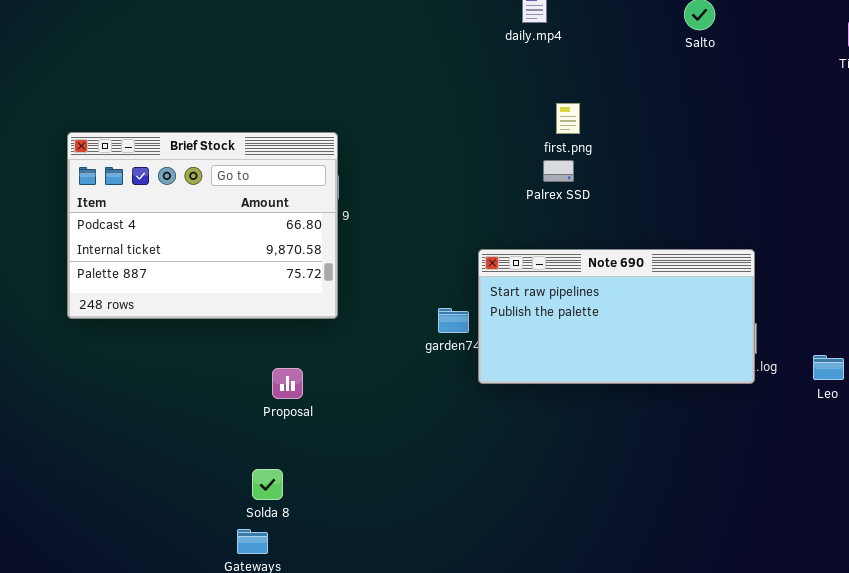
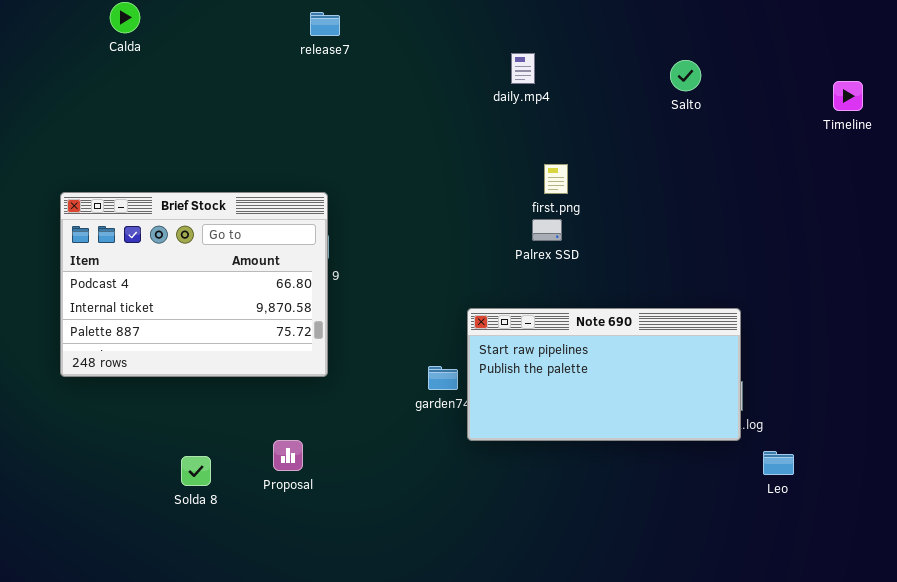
Leo: [813,355,844,380] -> [763,451,794,475], moved
Proposal: [272,368,303,399] -> [273,440,303,471], moved
Solda 8: [252,469,283,500] -> [181,456,211,486], moved

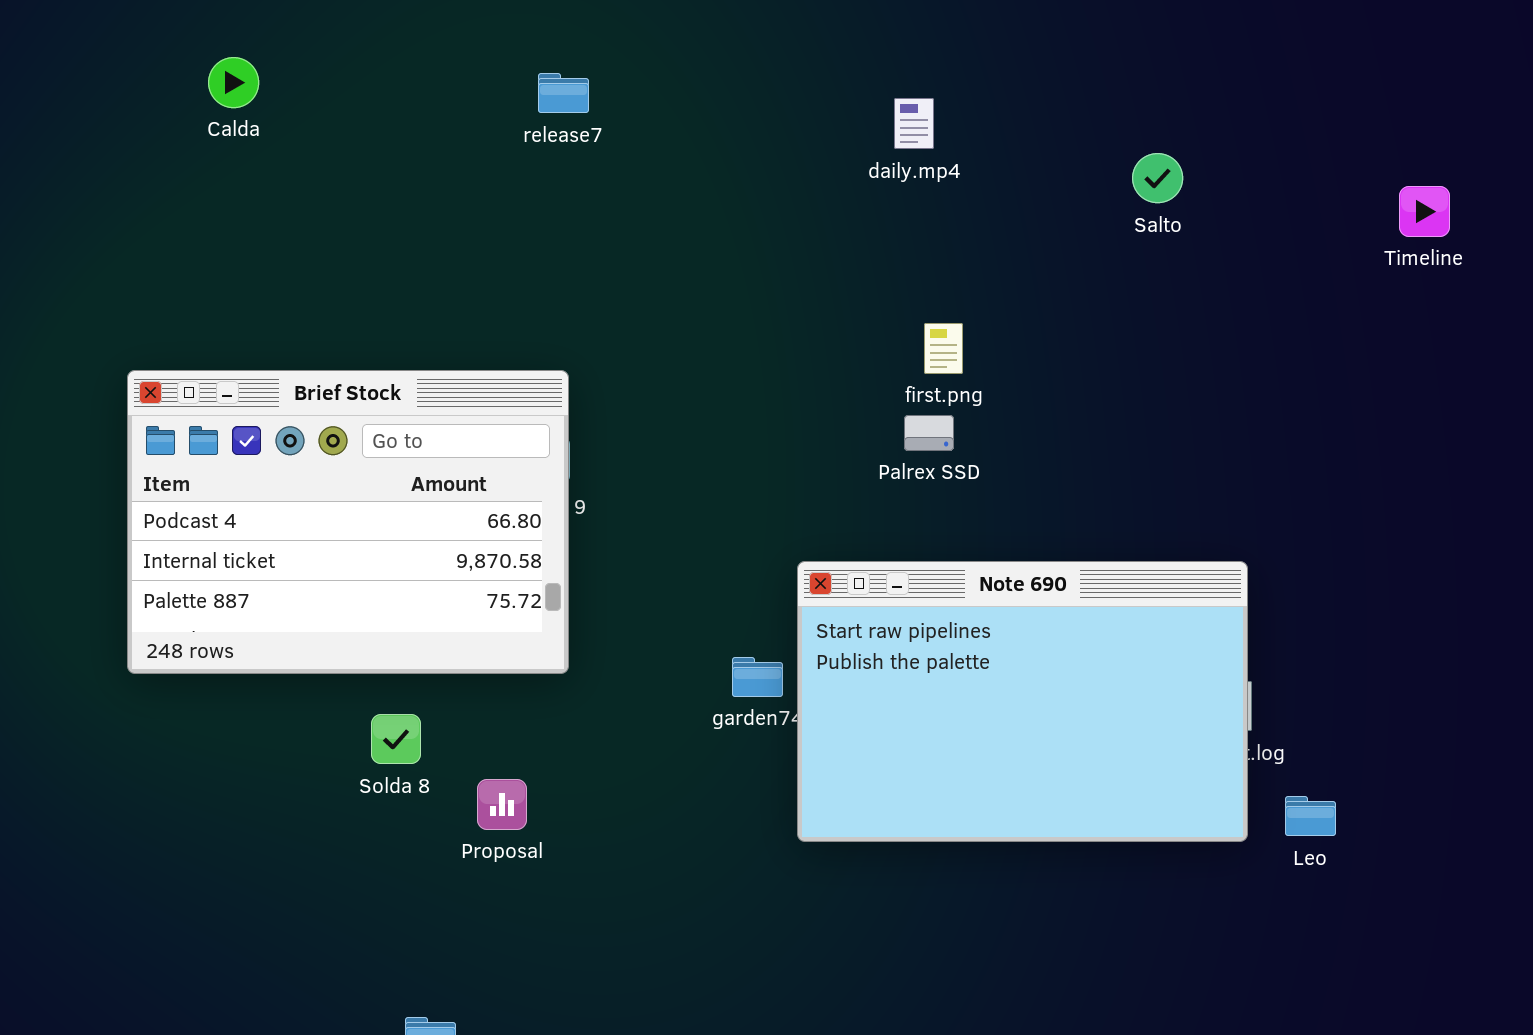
daily.mp4: [511,53,535,84] -> [894,98,934,149], moved
Note 690: [467,308,741,441] -> [797,561,1248,842], resized
Solda 8: [181,456,211,486] -> [371,714,421,764], moved

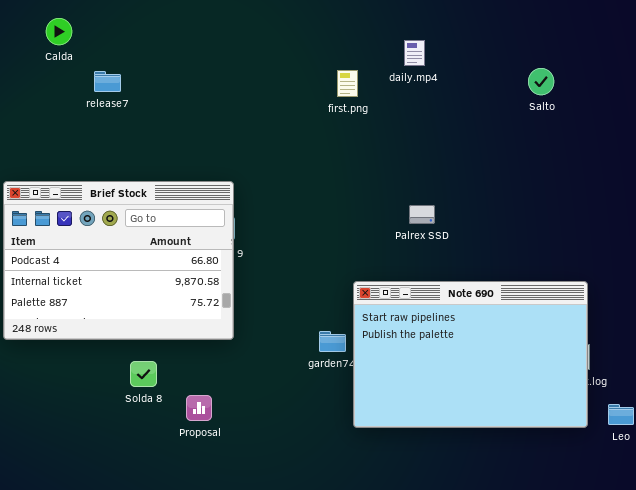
release7: [538,73,589,113] -> [94,71,121,92], moved
first.png: [924,323,963,374] -> [337,70,358,97], moved

